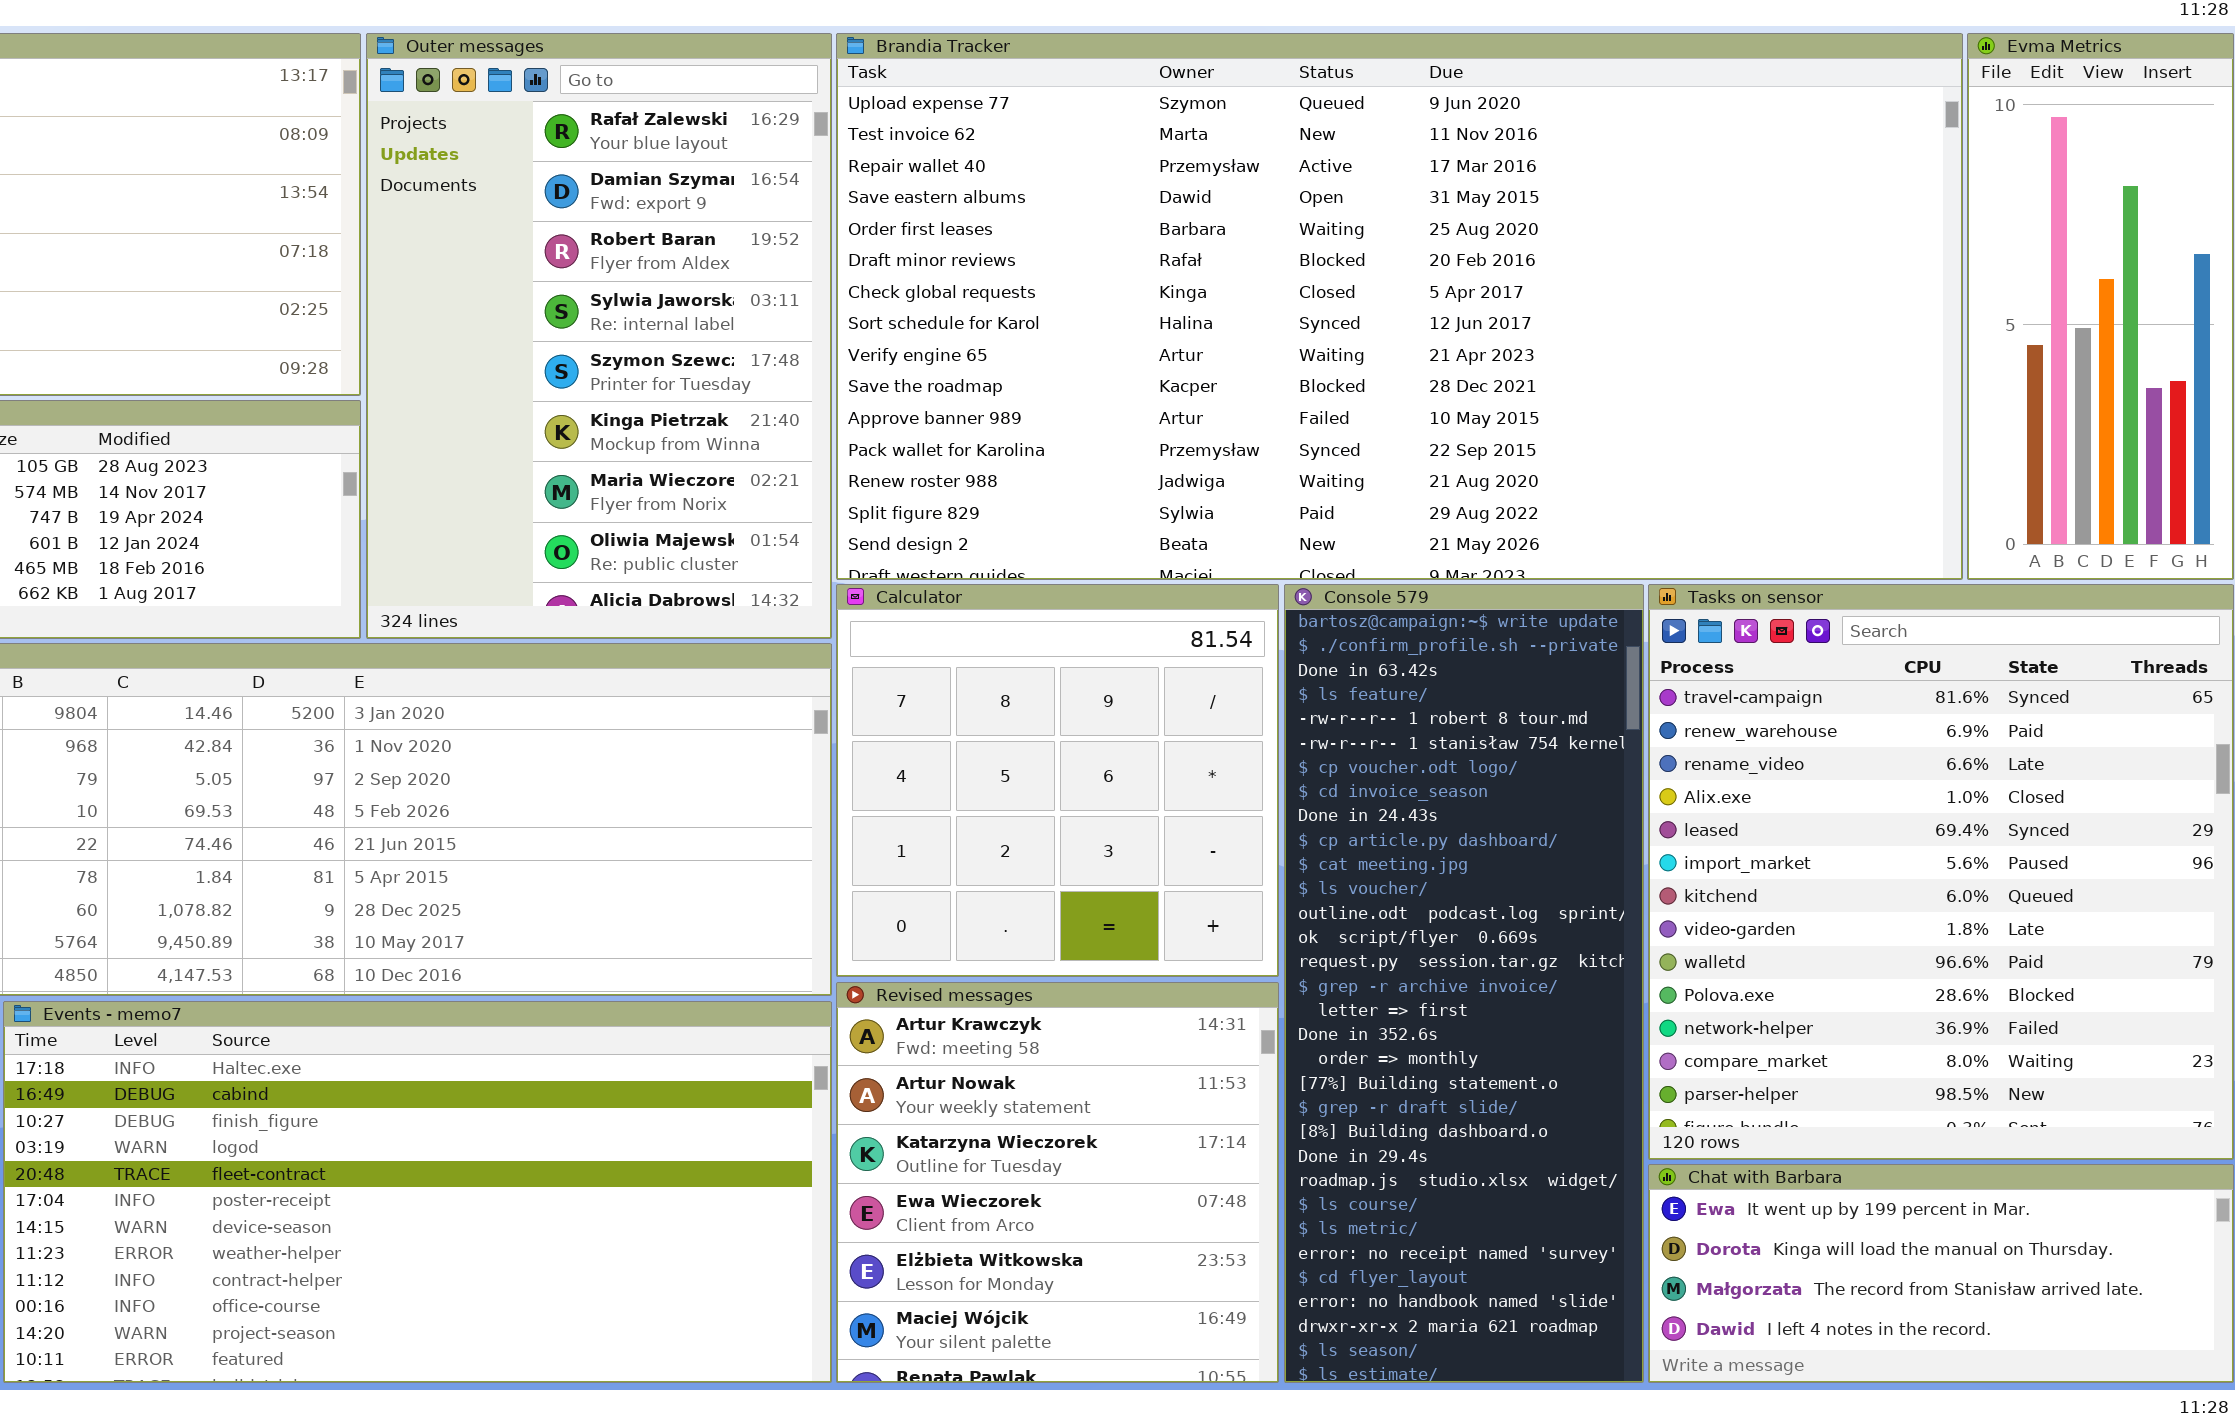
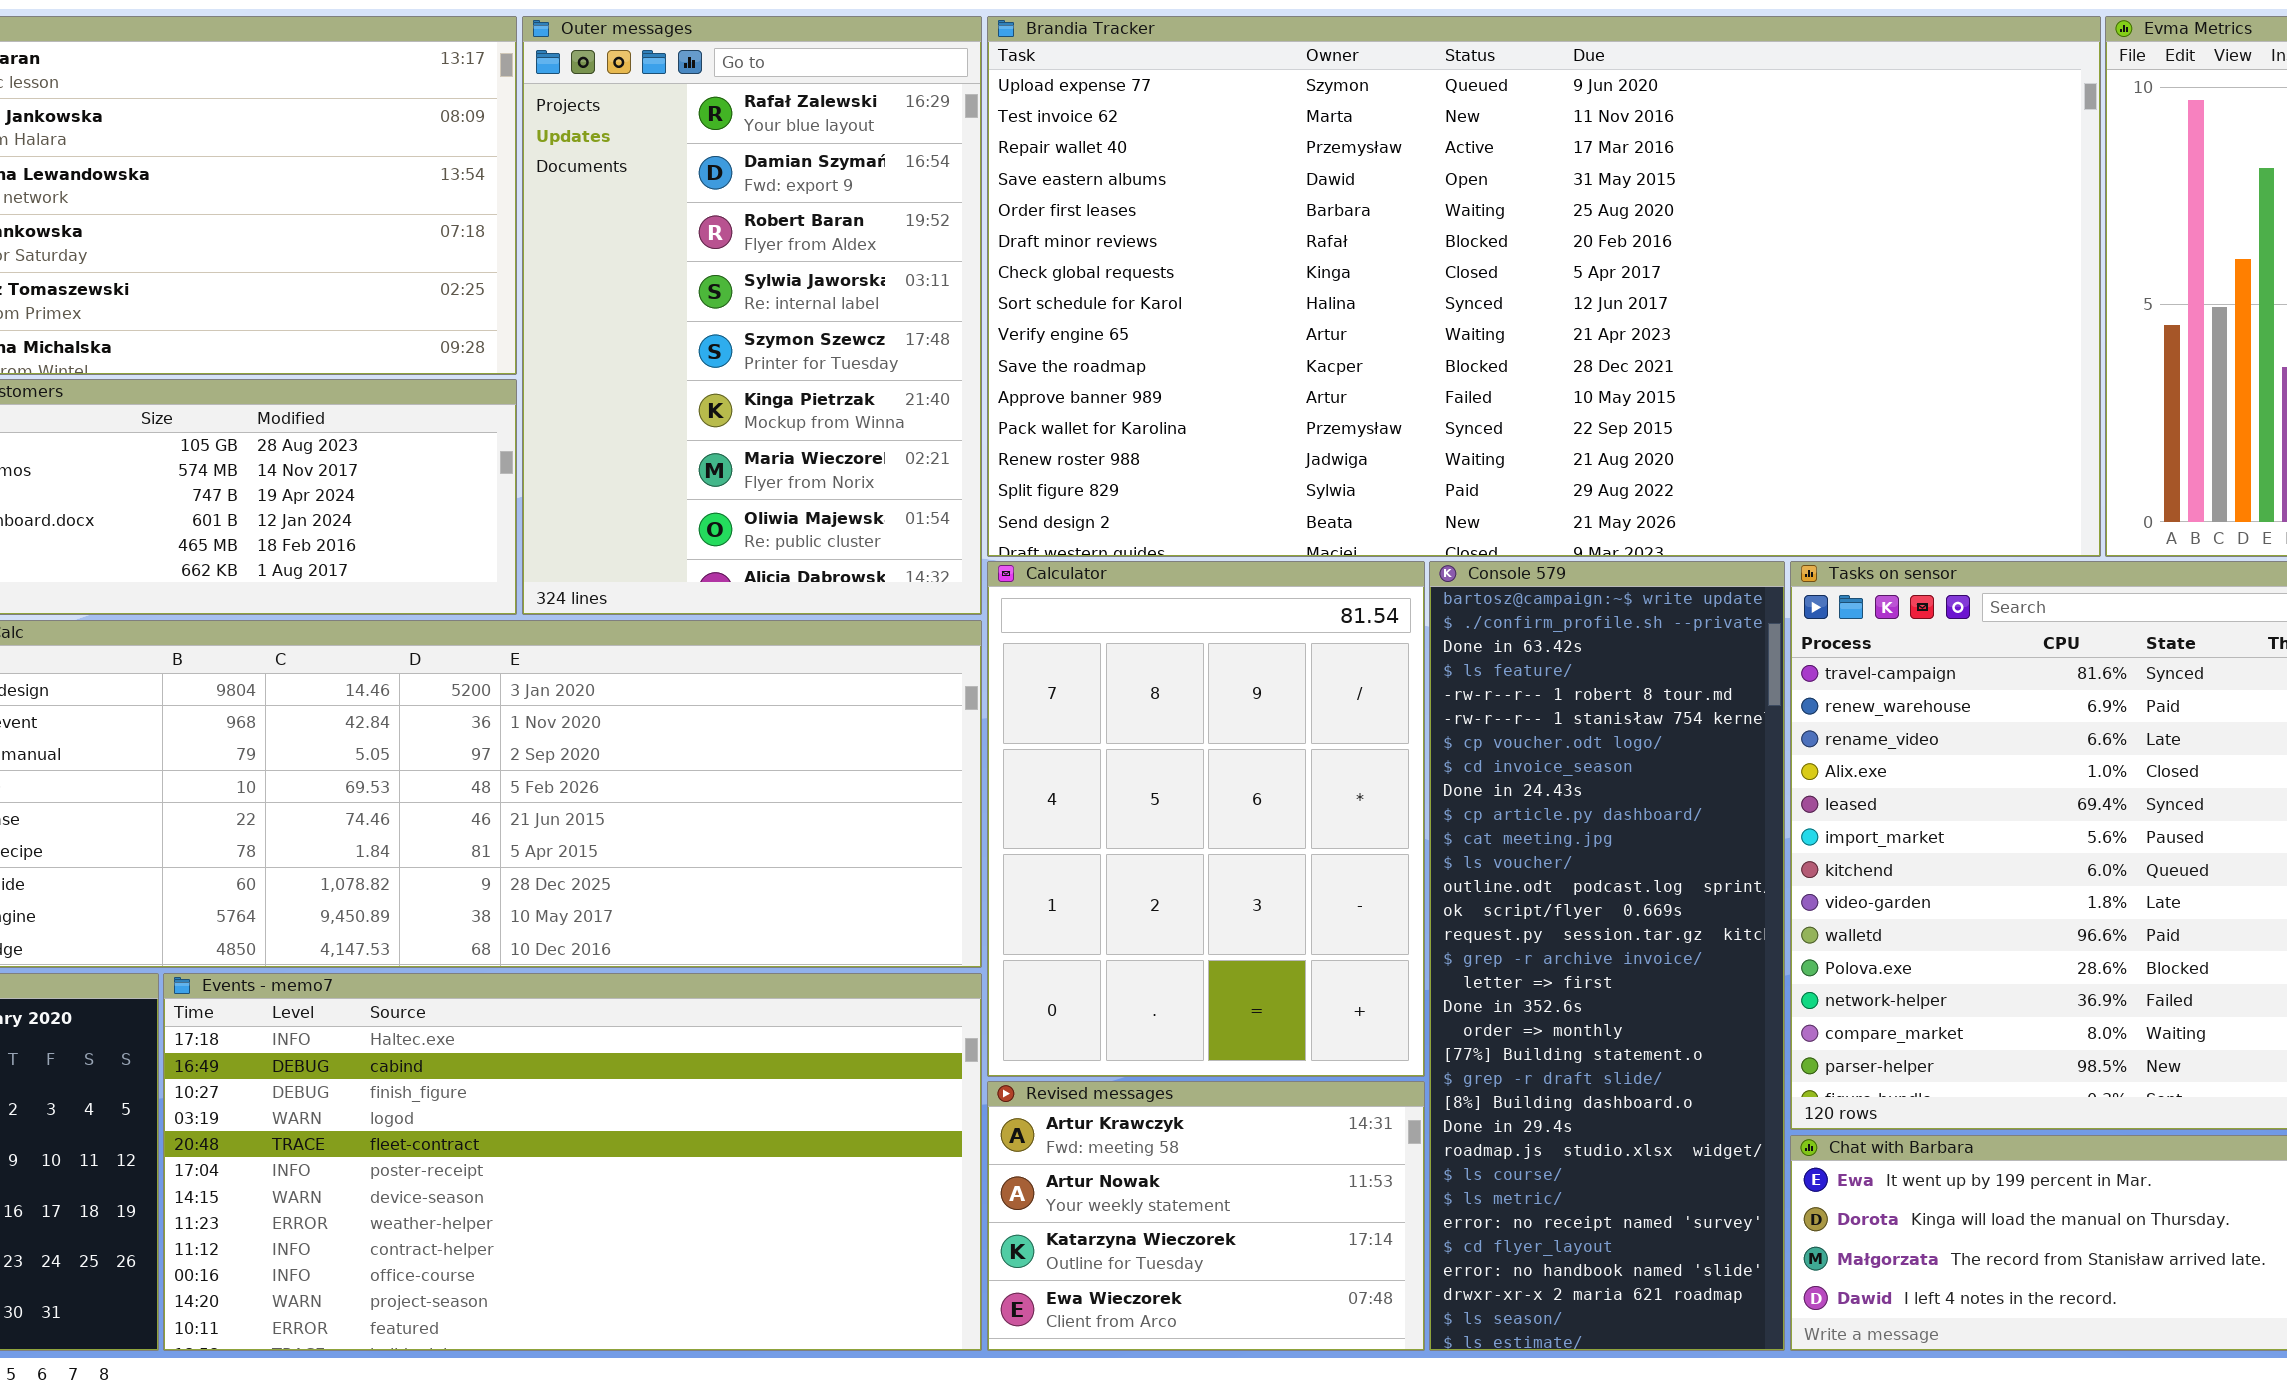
Calculator: [836,584,1279,977] -> [987,561,1425,1077], resized
Revised messages: [836,982,1279,1383] -> [987,1081,1425,1351], resized

